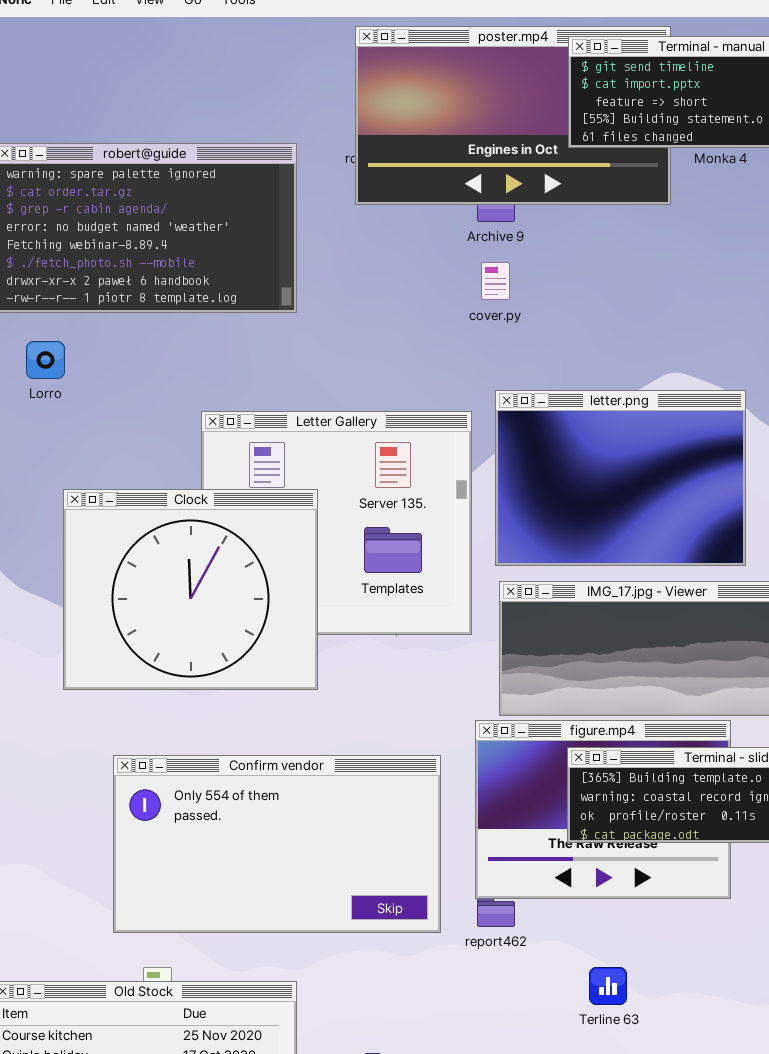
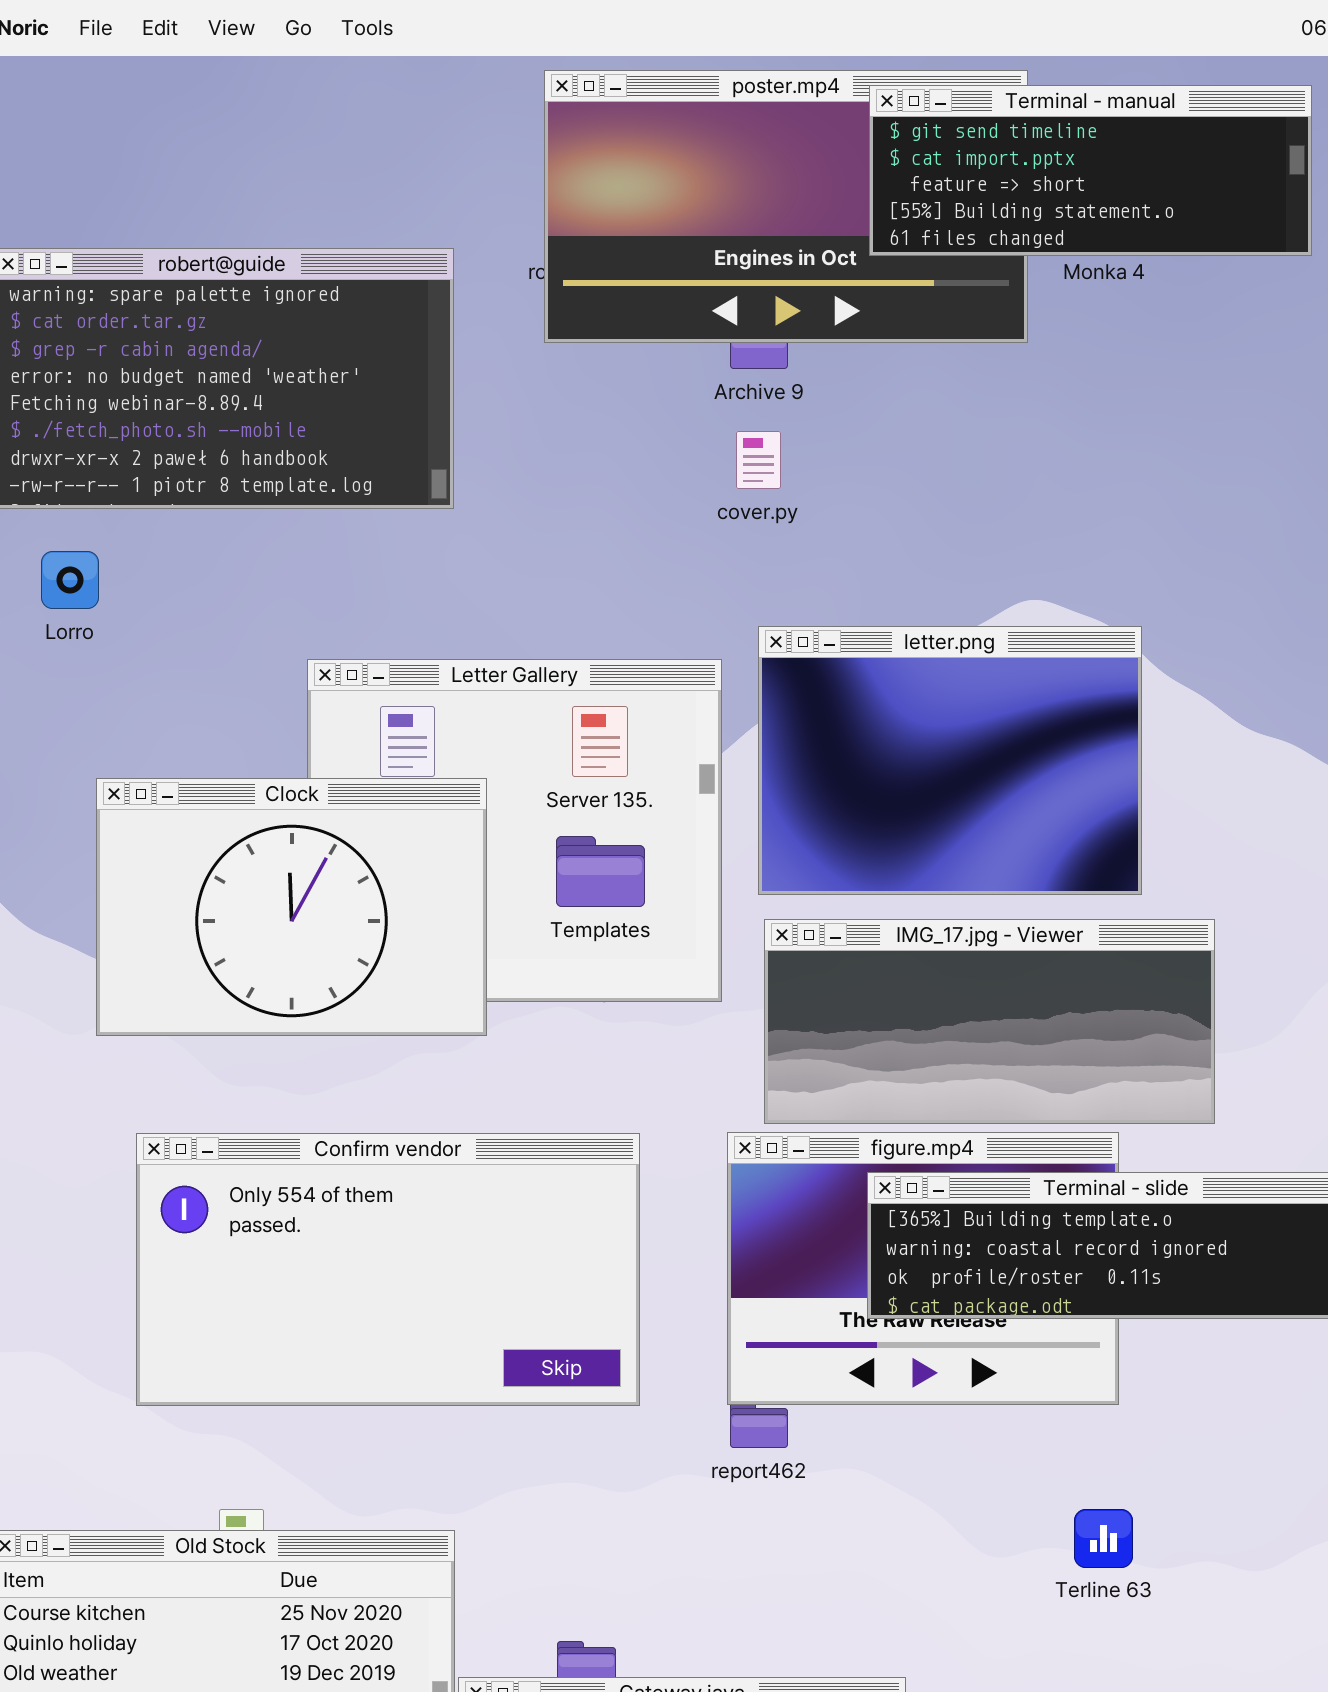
Clock: [63,489,318,690] -> [96,778,487,1036], resized
Confirm vendor: [113,755,441,933] -> [136,1133,640,1406], moved
Terline 63: [589,967,627,1005] -> [1074,1509,1133,1568], moved

